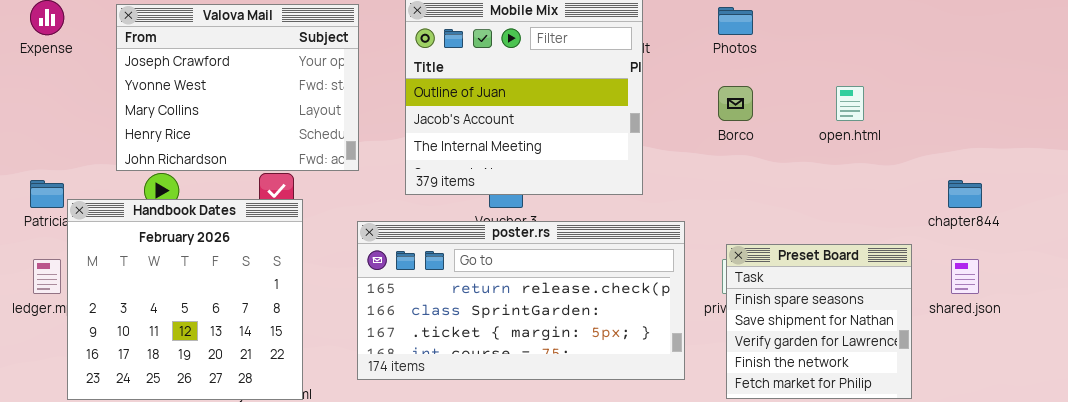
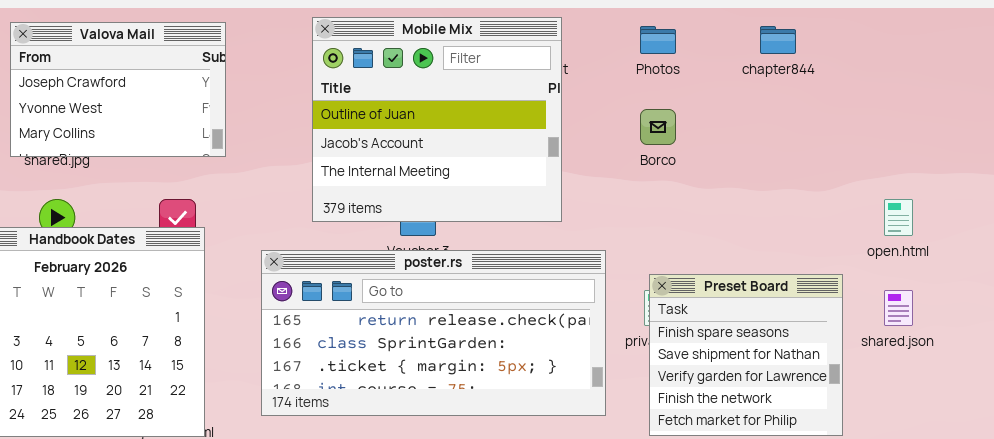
Valova Mail: [116,4,359,171] -> [10,22,226,157], resized
open.html: [836,86,864,121] -> [884,199,913,236], moved
chapter844: [948,180,982,208] -> [760,26,796,54], moved

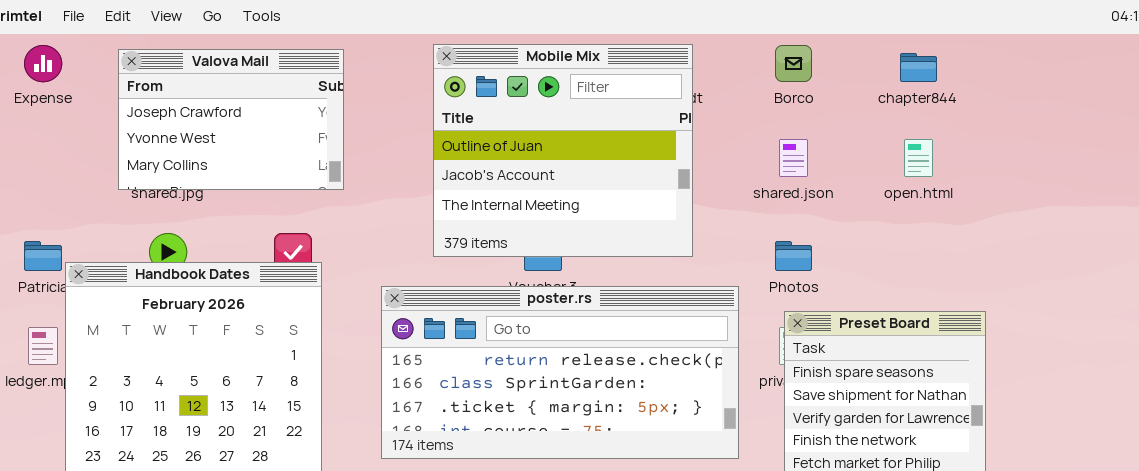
Photos: [640,26,676,54] -> [775,241,812,271], moved
Borco: [640,109,676,145] -> [775,45,812,82], moved
open.html: [884,199,913,236] -> [904,139,933,177], moved
shared.json: [884,290,913,326] -> [779,139,808,177], moved

